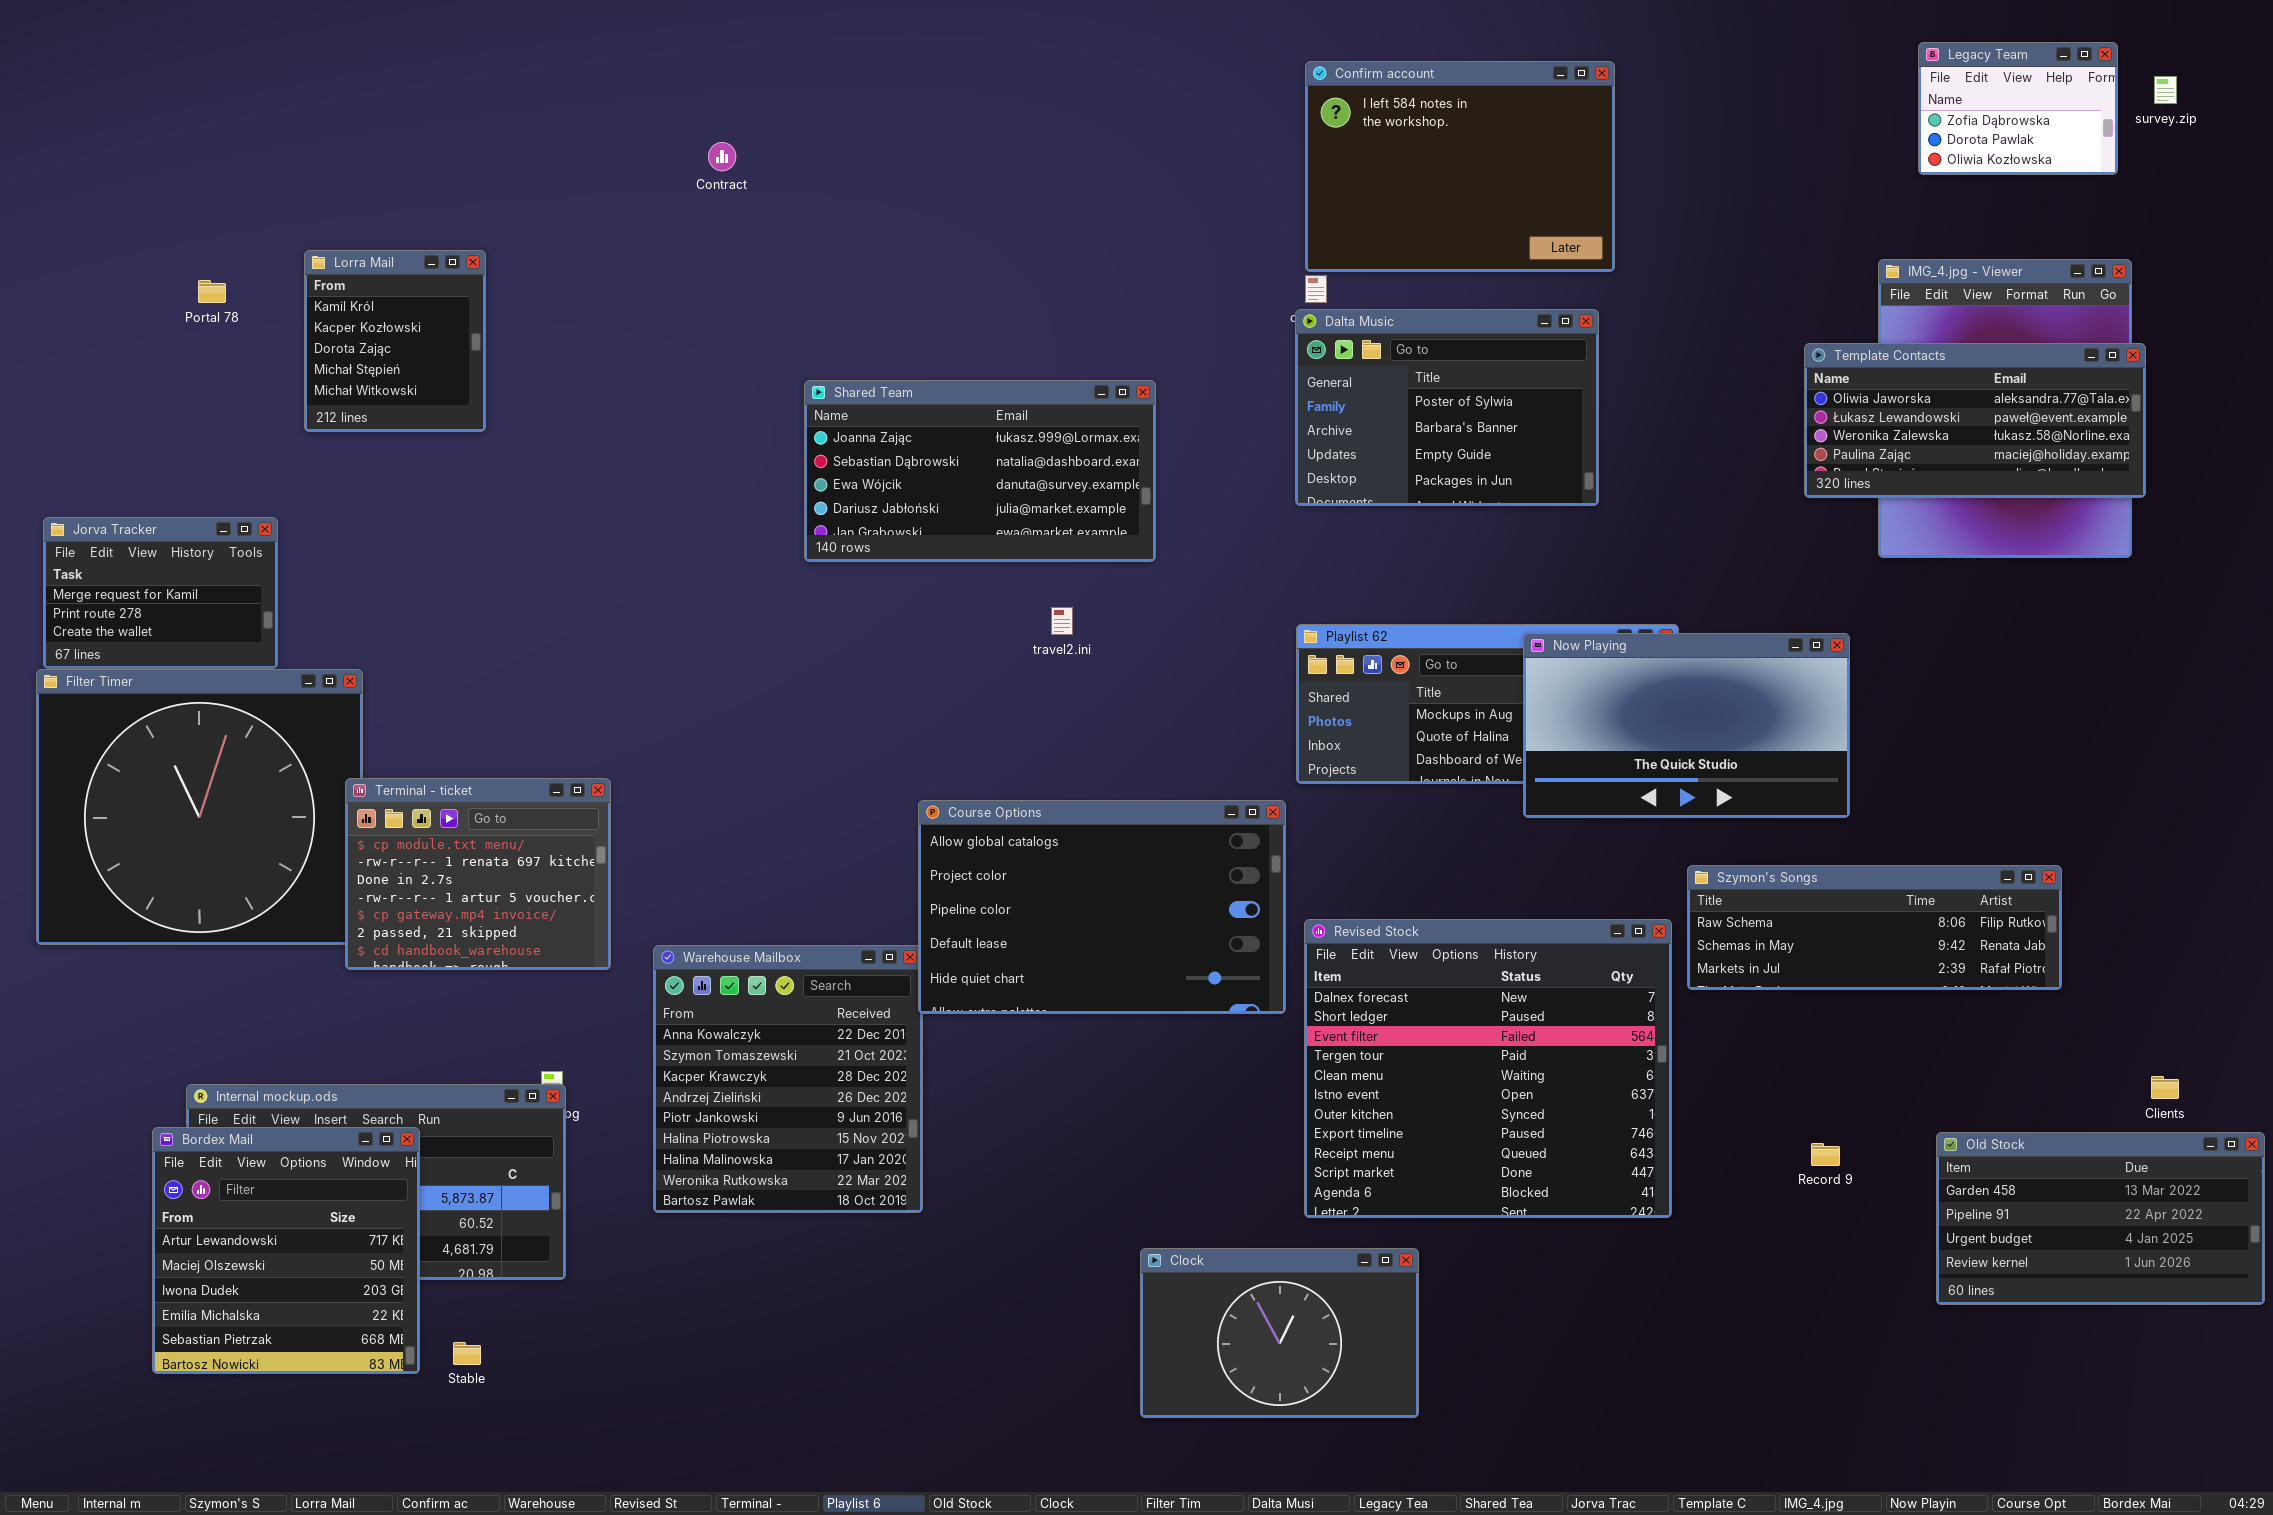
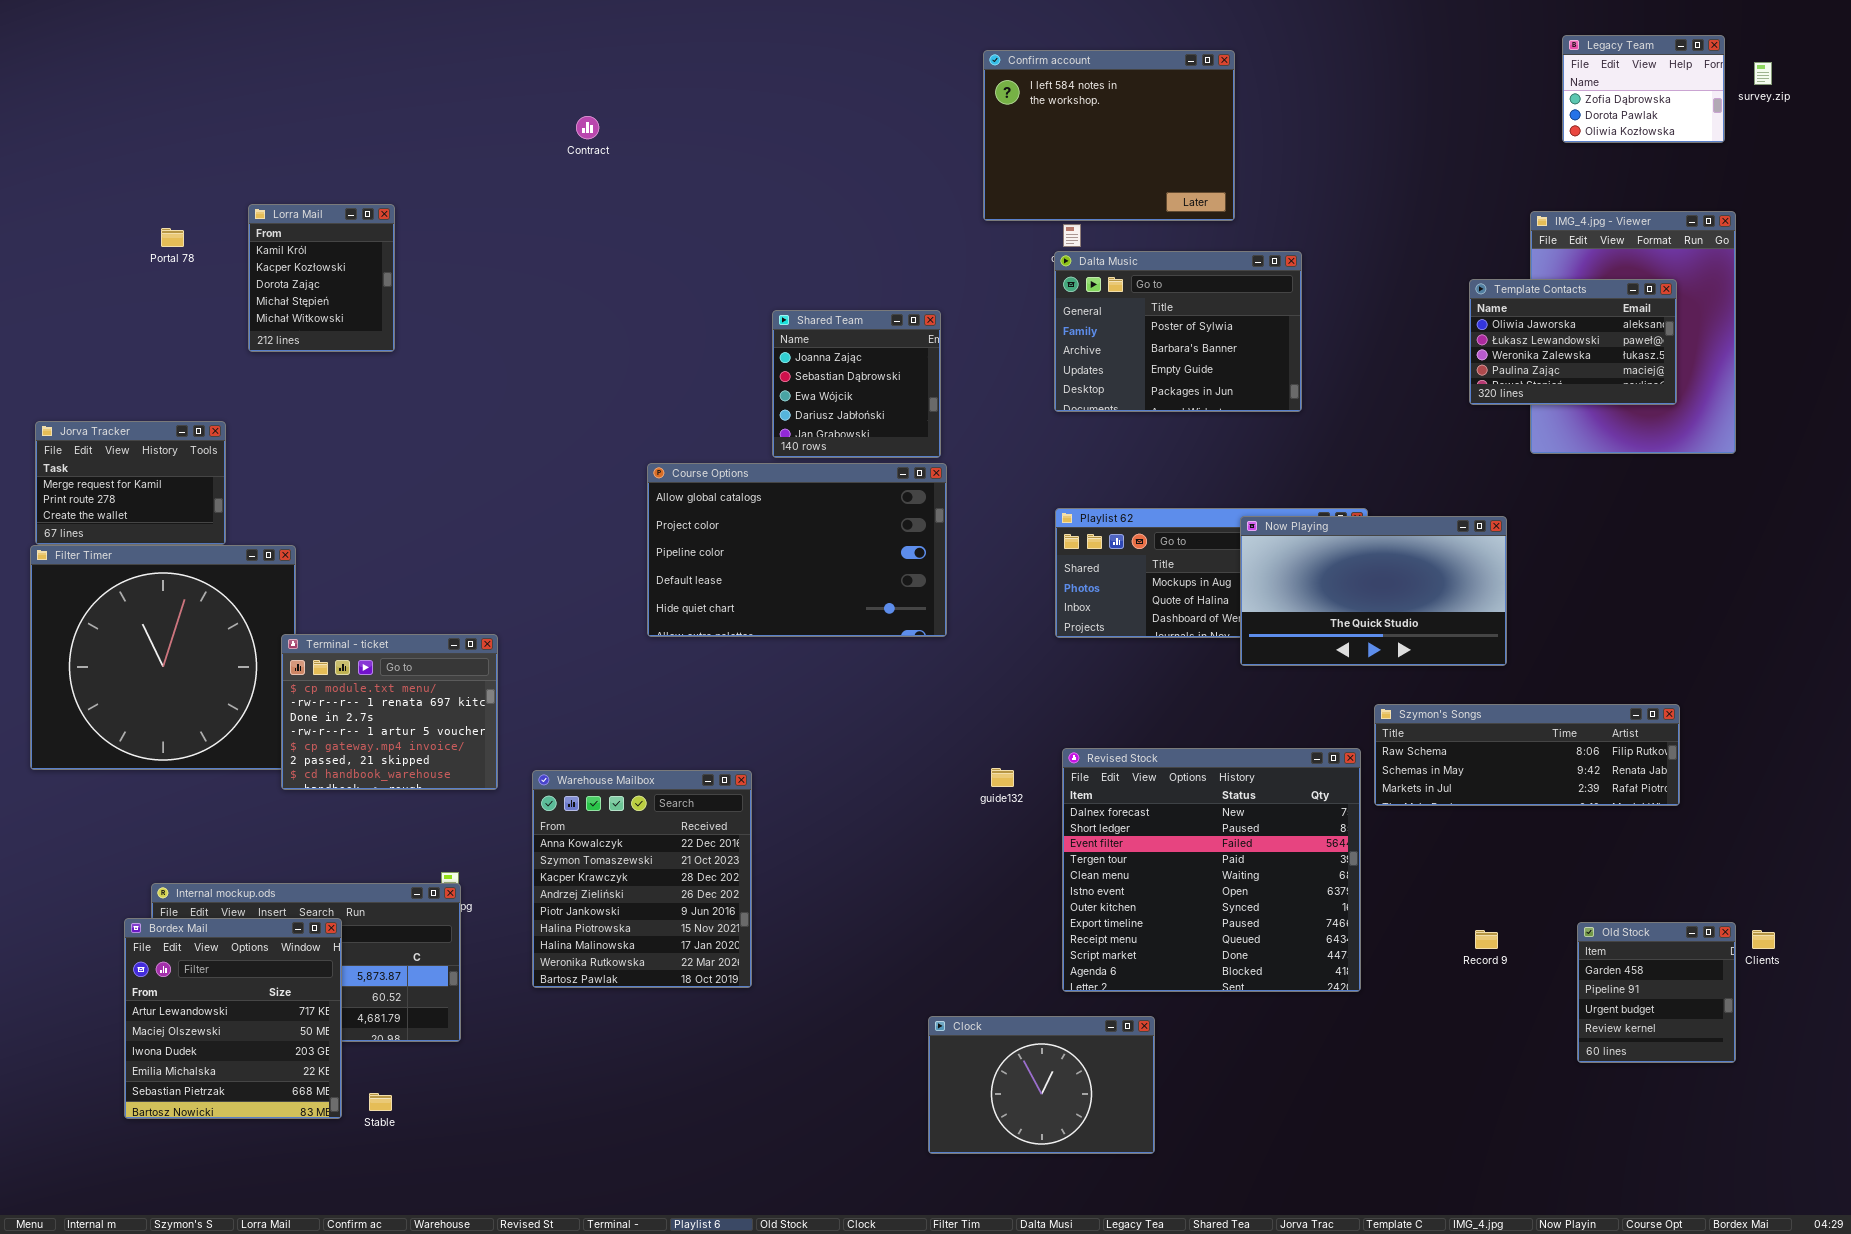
Confirm account: [1305,61,1615,272] -> [983,50,1235,221], moved
Template Contacts: [1804,343,2146,498] -> [1469,279,1677,405], resized
Shared Team: [804,380,1156,562] -> [772,310,941,458], resized
Course Options: [918,800,1286,1014] -> [647,463,947,637], moved
Clients: [2151,1076,2179,1099] -> [1752,930,1775,949], moved
Old Stock: [1936,1132,2265,1305] -> [1577,922,1736,1063], resized

